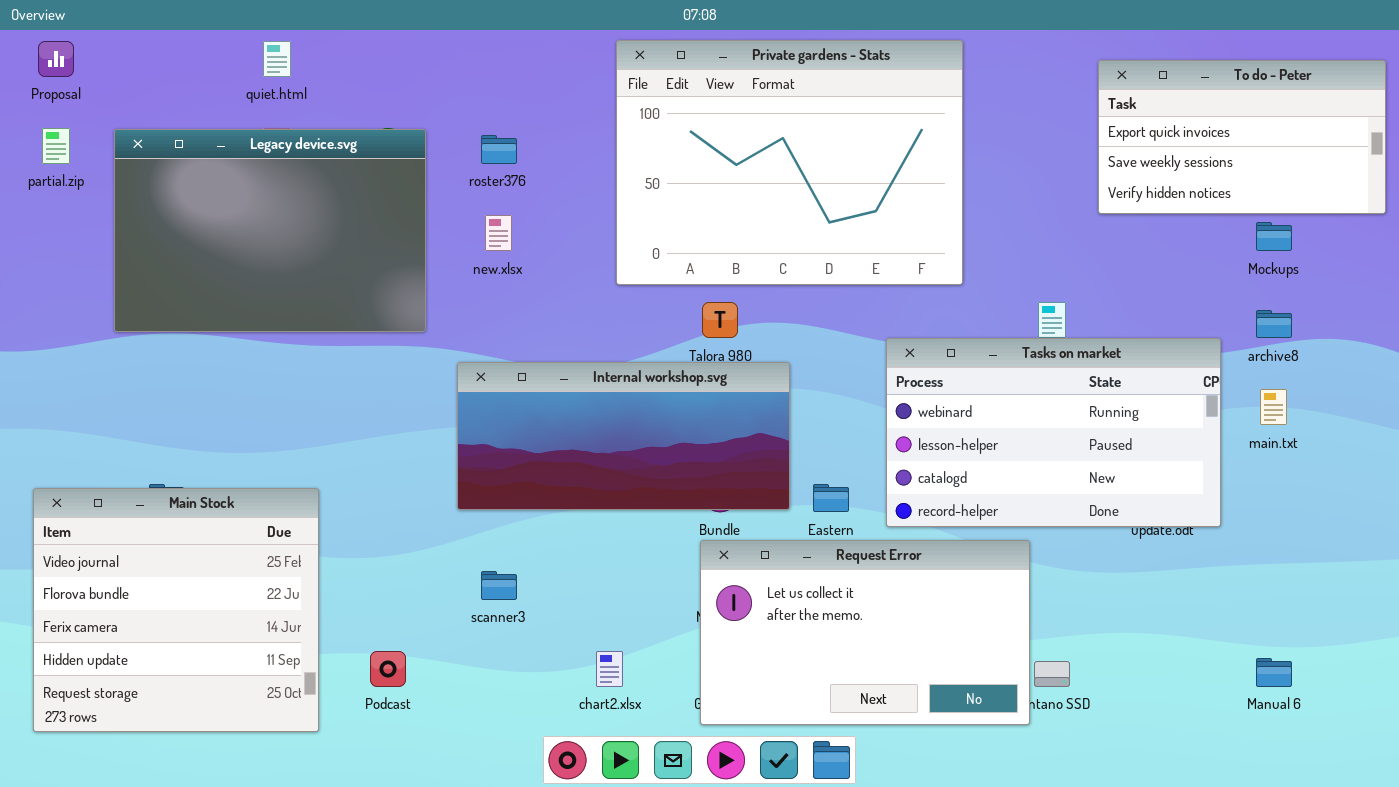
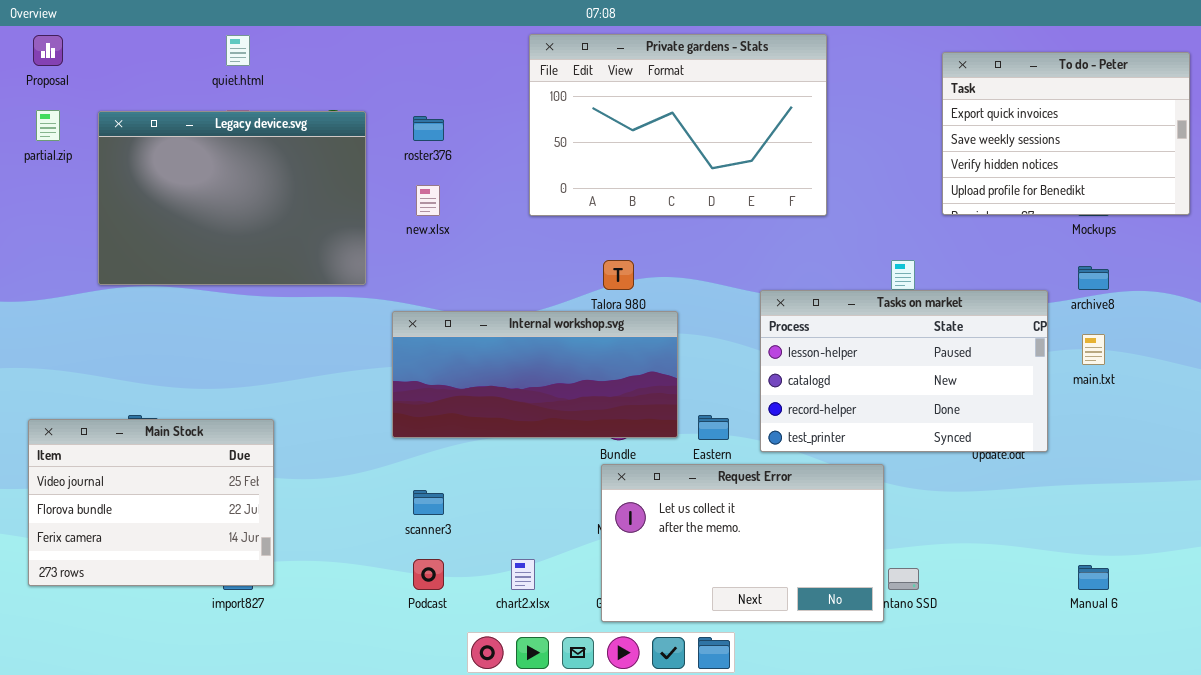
Private gardens - Stats: [616,40,963,285] -> [529,34,827,216], resized
To do - Peter: [1098,60,1386,214] -> [942,52,1190,215], resized
Tasks on market: [886,338,1221,527] -> [760,290,1048,452], scrolled down 1 row
Main Stock: [33,488,319,732] -> [28,419,274,586], resized
Podcast: [370,651,406,687] -> [413,559,444,590], moved

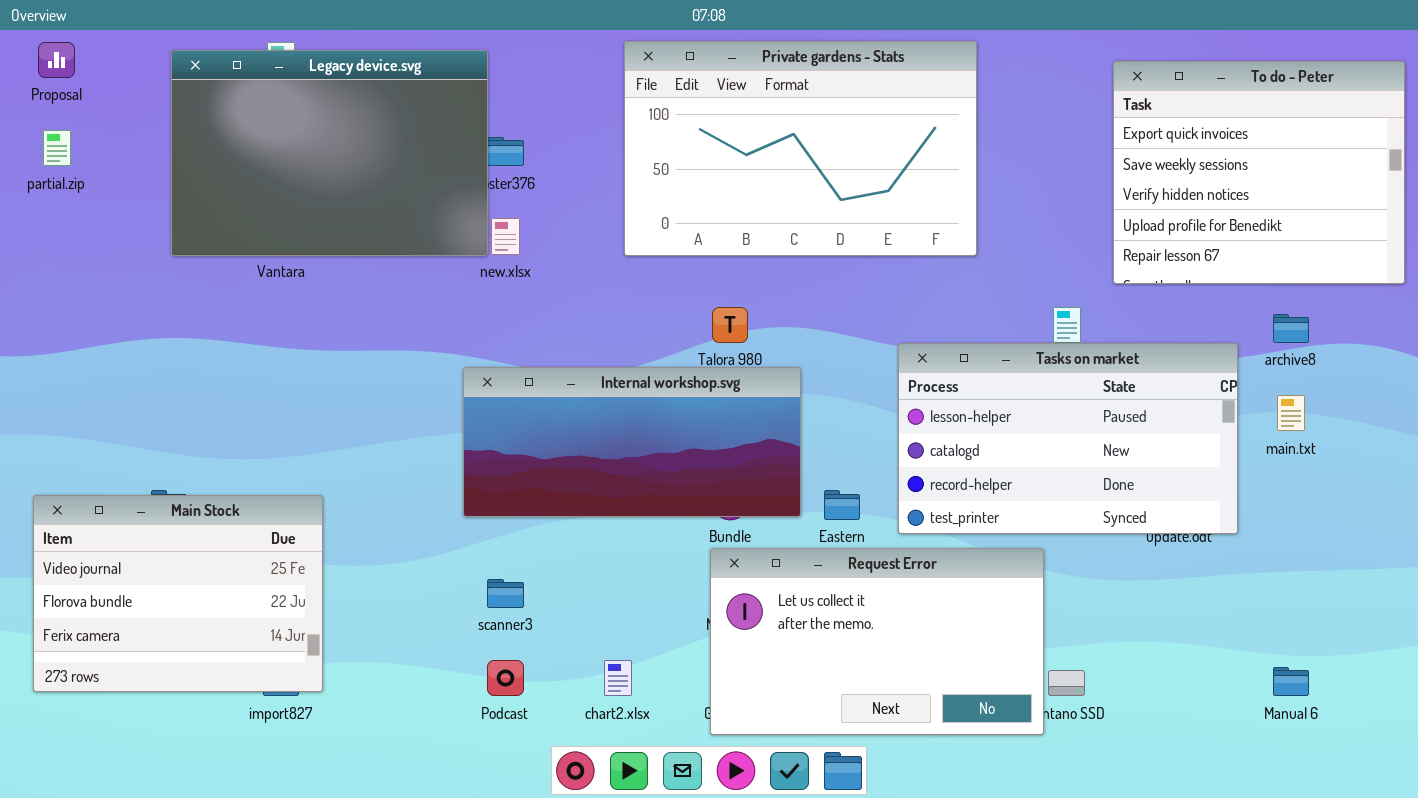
To do - Peter: [942,52,1190,215] -> [1113,61,1405,284], resized
Legacy device.svg: [98,111,366,285] -> [171,50,488,256], moved

